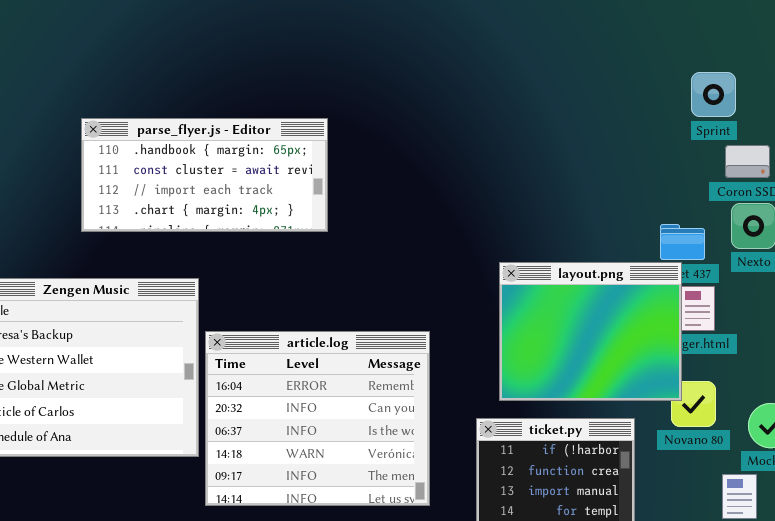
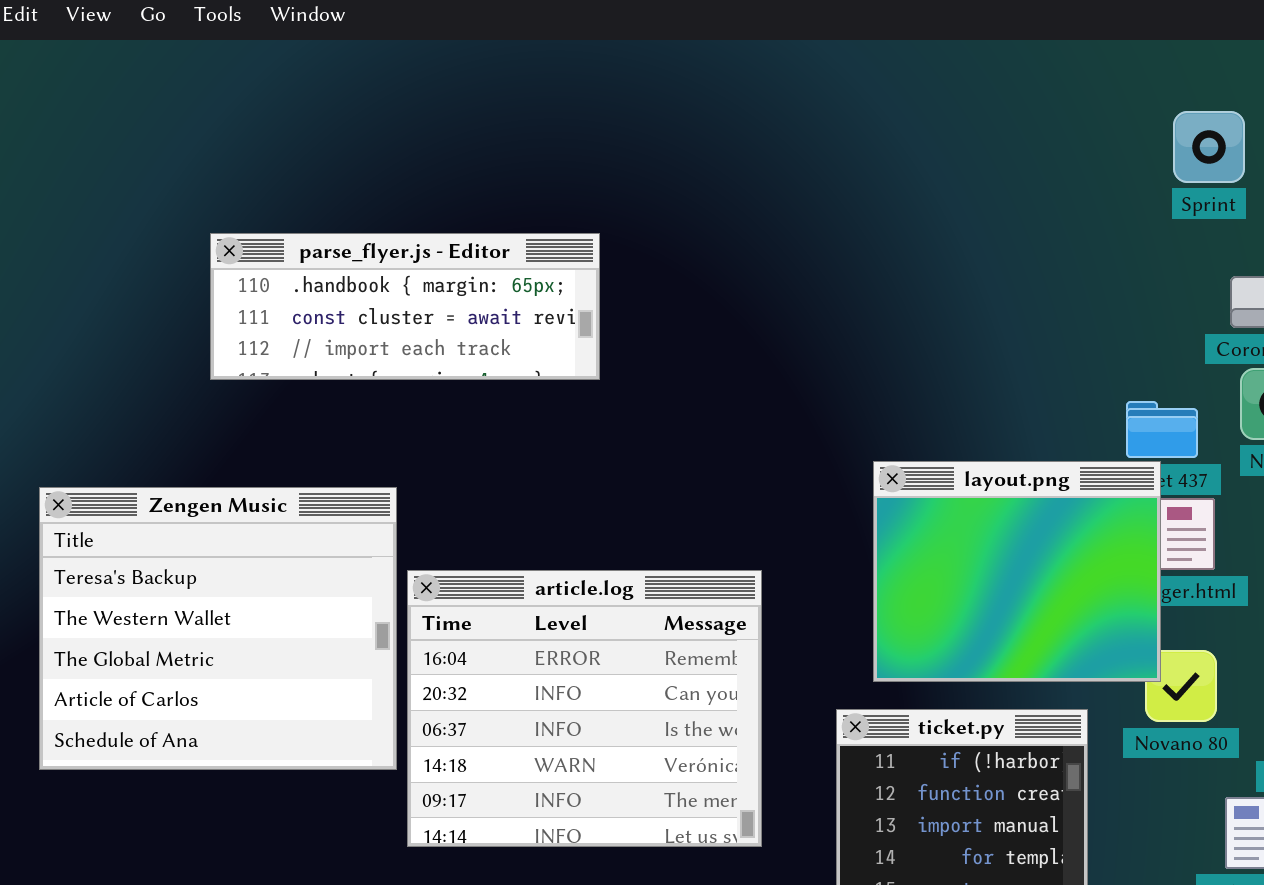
Sprint: [691,72,736,117] -> [1173,111,1245,183], moved
parse_flyer.js - Editor: [81,118,328,232] -> [210,233,600,380], resized

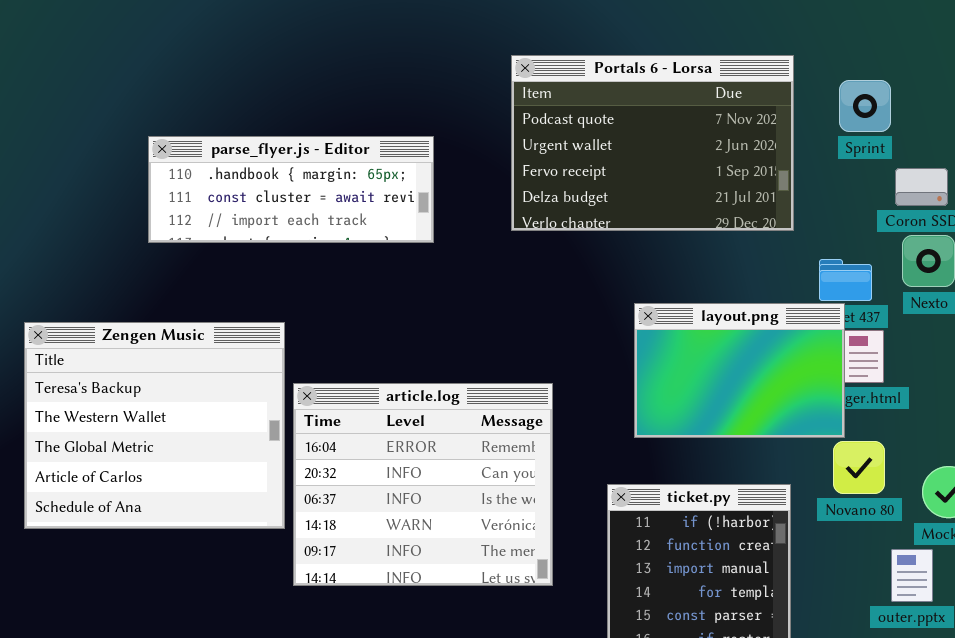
Sprint: [1173,111,1245,183] -> [839,80,891,132], moved
Portals 6 - Lorsa: none -> [511,55,794,231], opened
layout.png: [873,461,1161,682] -> [634,303,845,438], resized

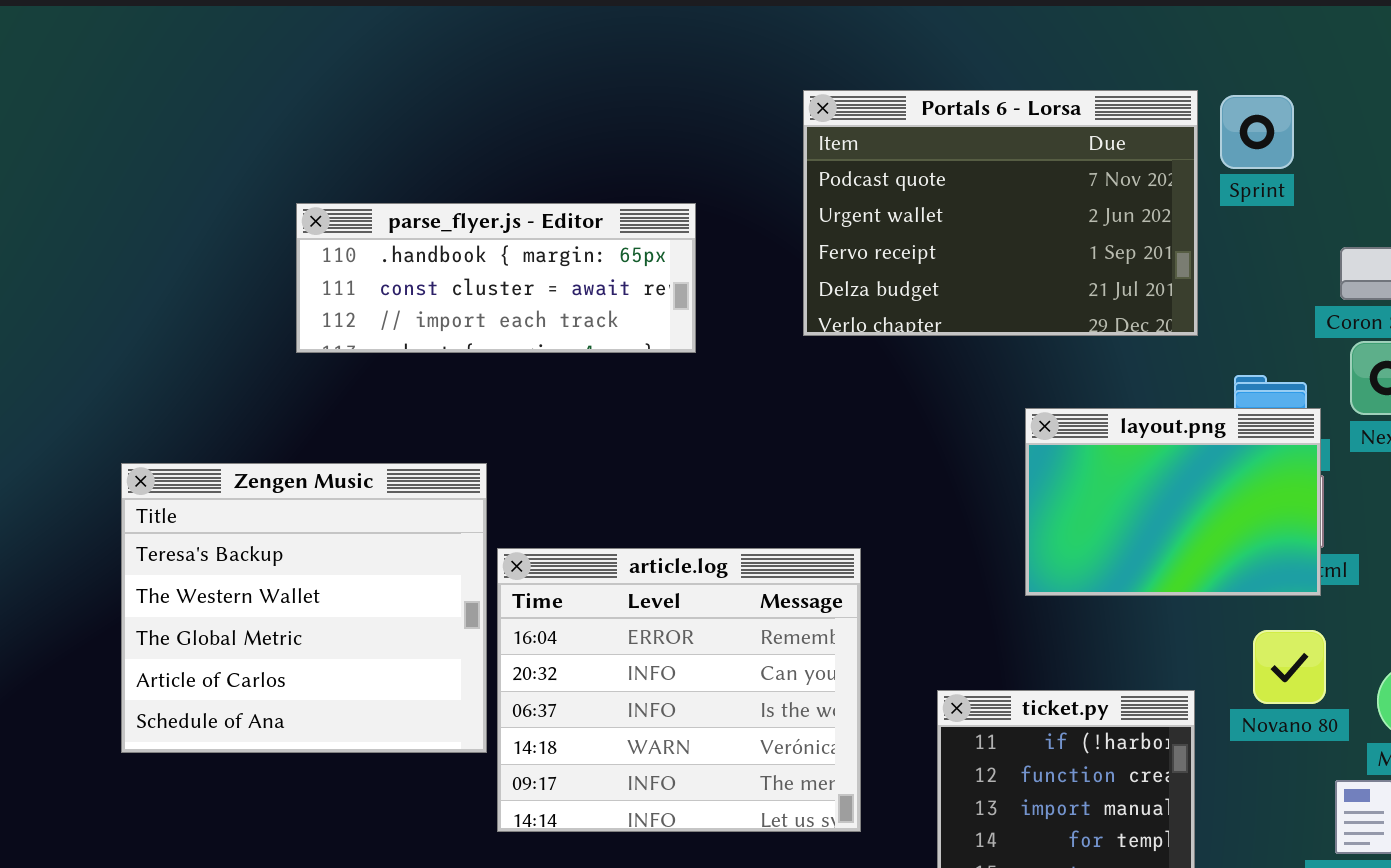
Sprint: [839,80,891,132] -> [1220,95,1294,169], moved
layout.png: [634,303,845,438] -> [1025,408,1321,596], moved

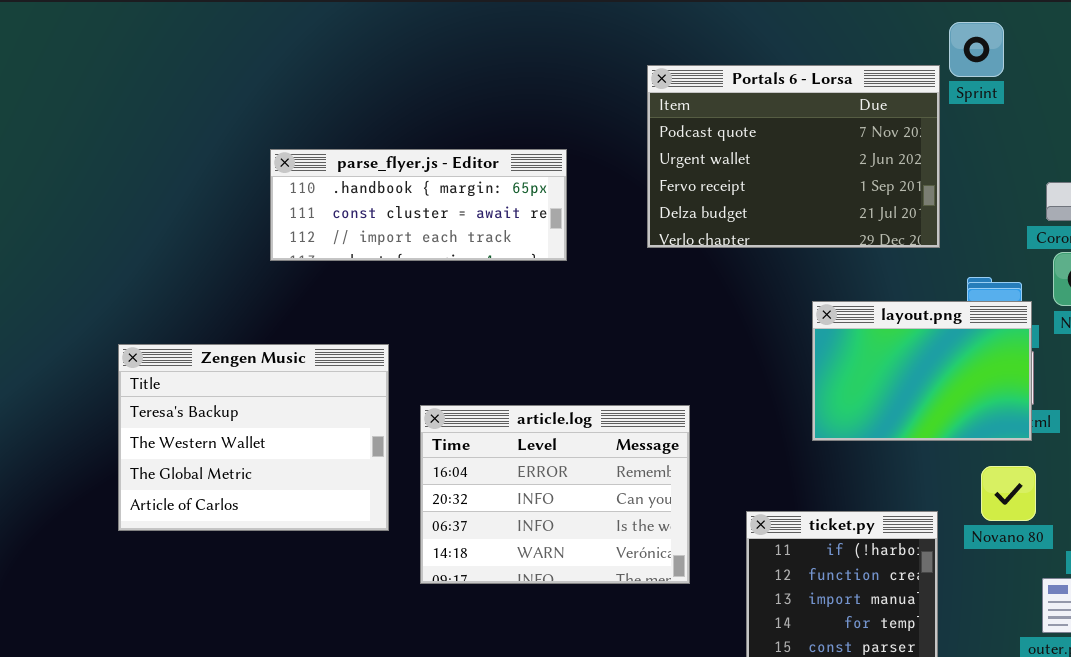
Sprint: [1220,95,1294,169] -> [949,22,1004,77], moved
Zengen Music: [121,463,487,753] -> [118,344,389,531], moved, resized
article.log: [497,548,861,832] -> [420,405,690,584], resized

